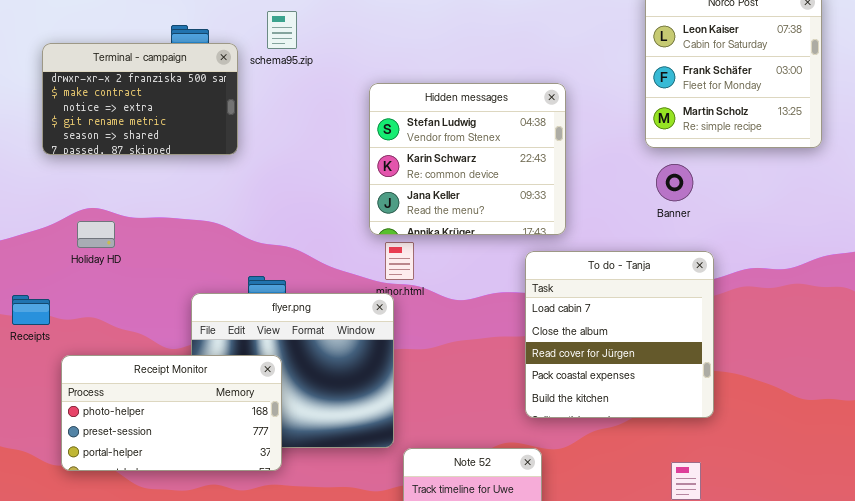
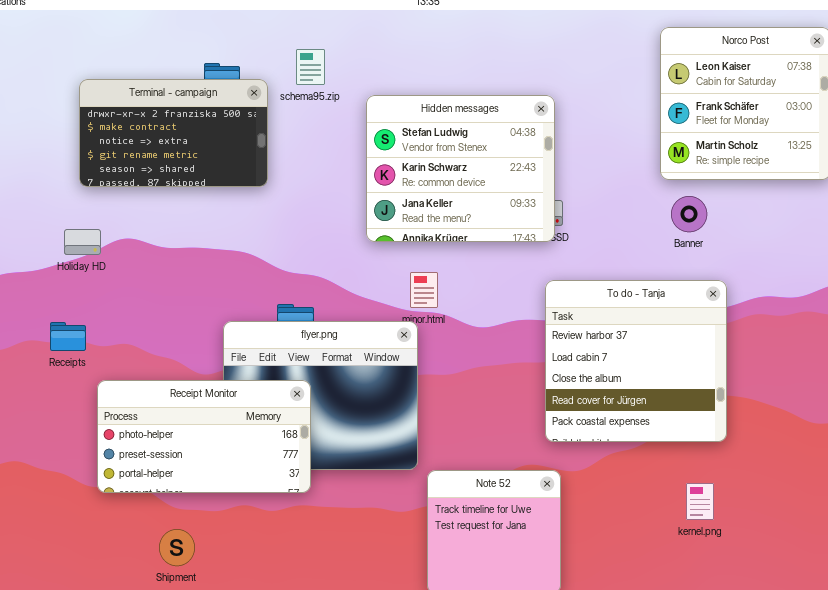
Hidden messages: [369,83,566,235] -> [366,95,555,242], moved
Holiday HD: [77,221,115,248] -> [64,229,101,255], moved
To do - Tanja: [525,251,714,418] -> [545,280,727,442], scrolled up 1 row

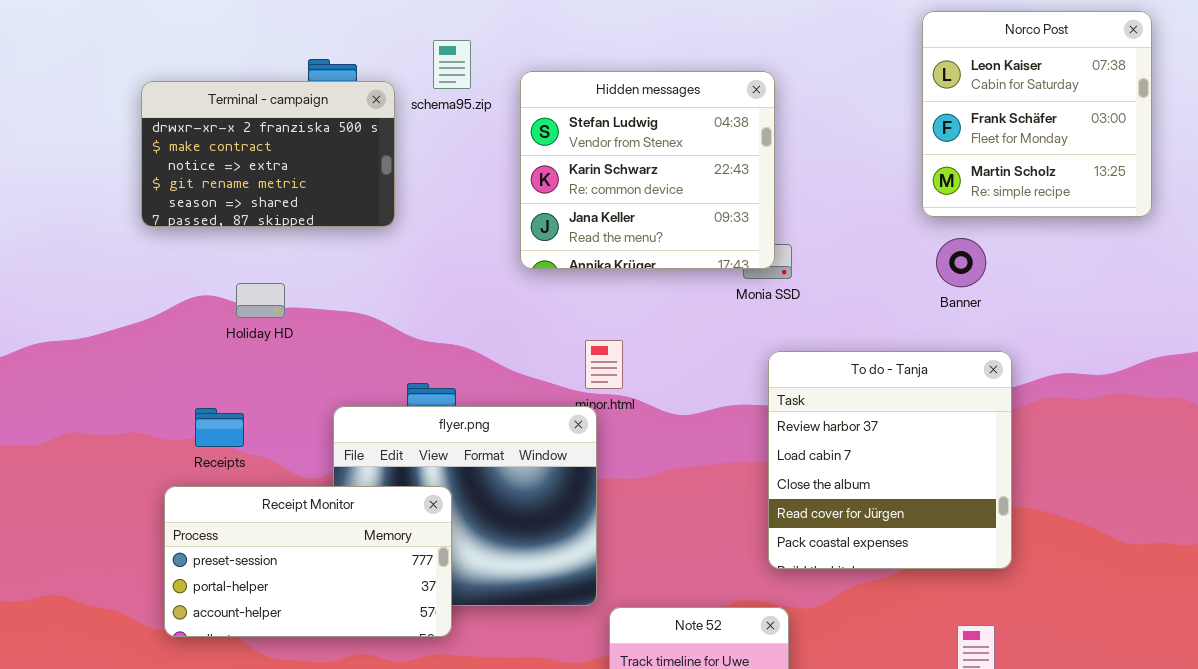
Hidden messages: [366,95,555,242] -> [520,71,775,269], moved
Holiday HD: [64,229,101,255] -> [236,283,285,318], moved
Receipts: [50,322,86,351] -> [195,408,244,447], moved
Receipt Monitor: [97,380,311,493] -> [164,486,452,637], scrolled down 1 row

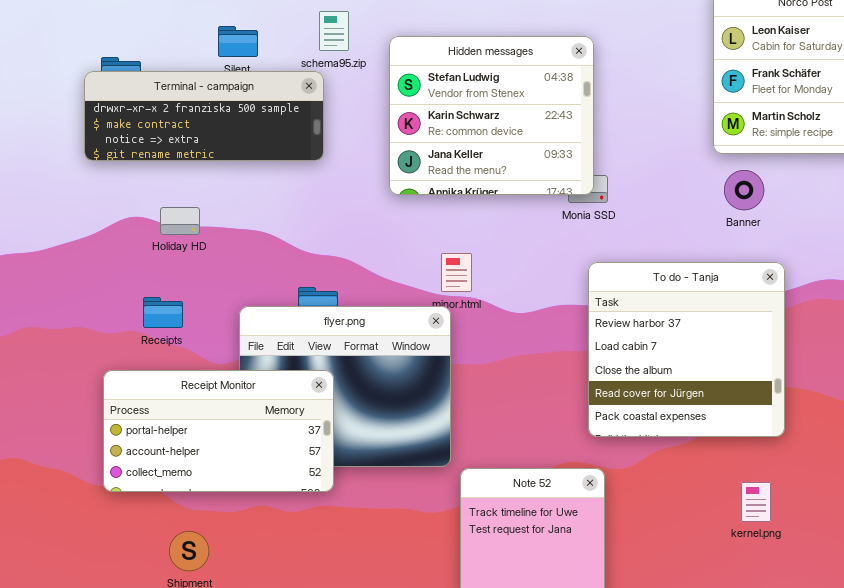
Terminal - campaign: [141,81,395,227] -> [84,71,324,161], resized
Receipts: [195,408,244,447] -> [143,297,183,328], moved
Receipt Monitor: [164,486,452,637] -> [103,370,334,492], scrolled down 1 row

